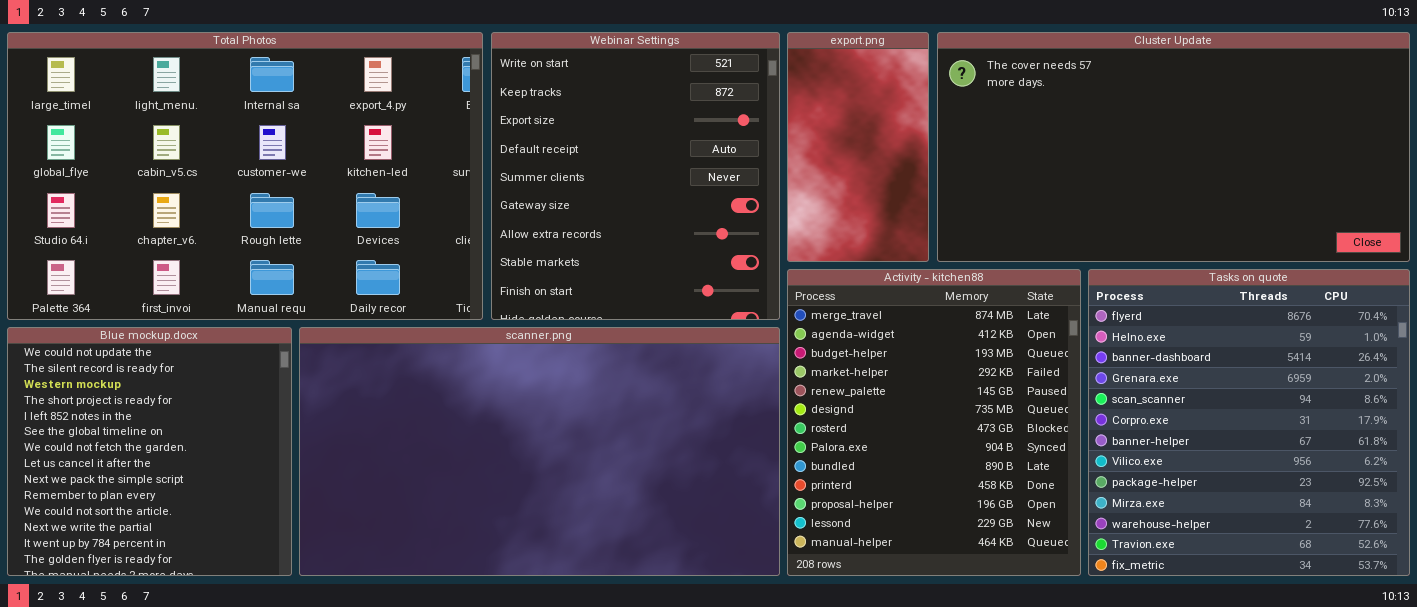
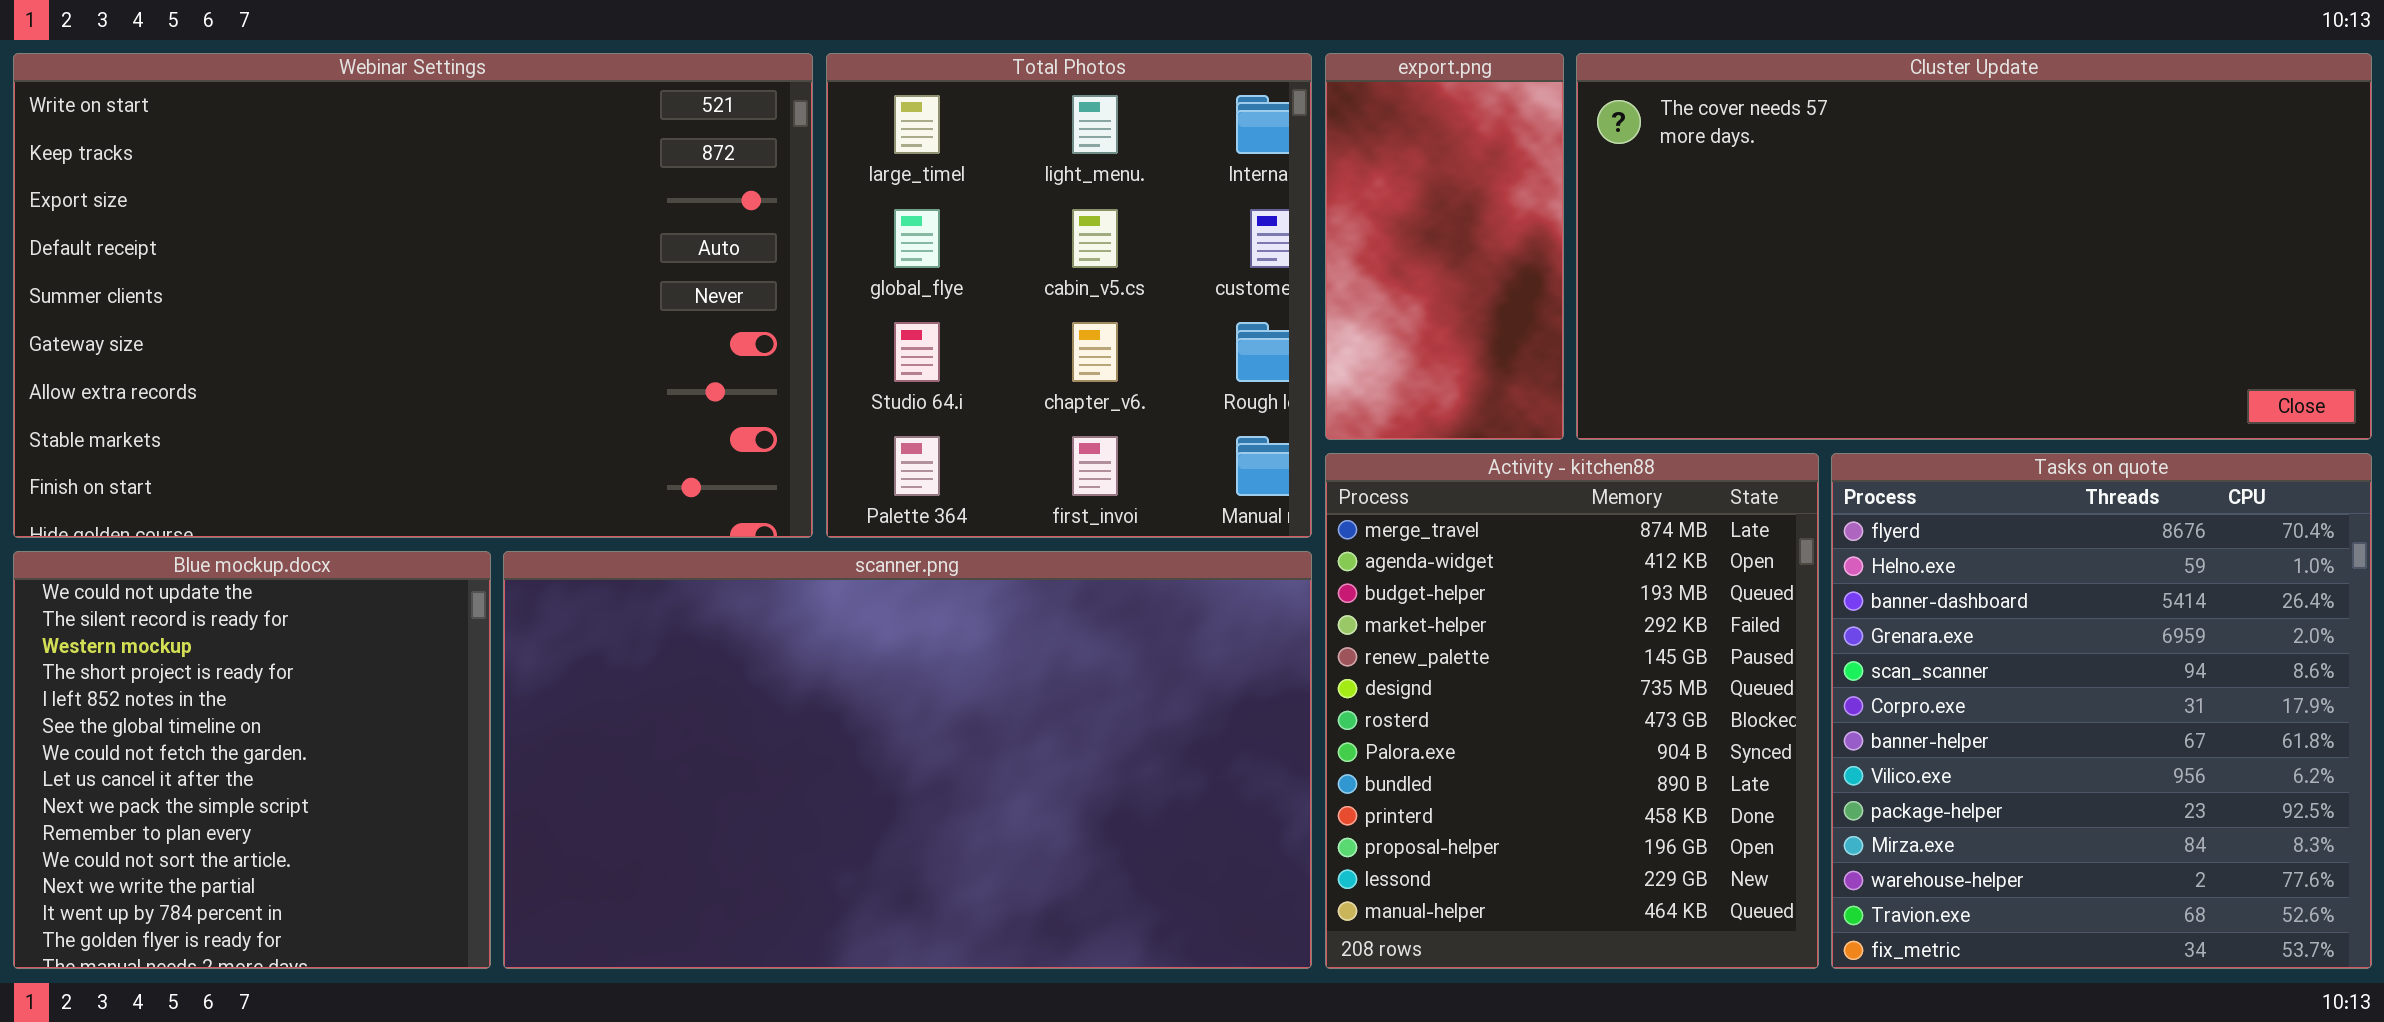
Total Photos: [7,32,483,320] -> [826,53,1312,538], moved, resized
Webinar Settings: [491,32,780,320] -> [13,53,813,538], moved, resized

